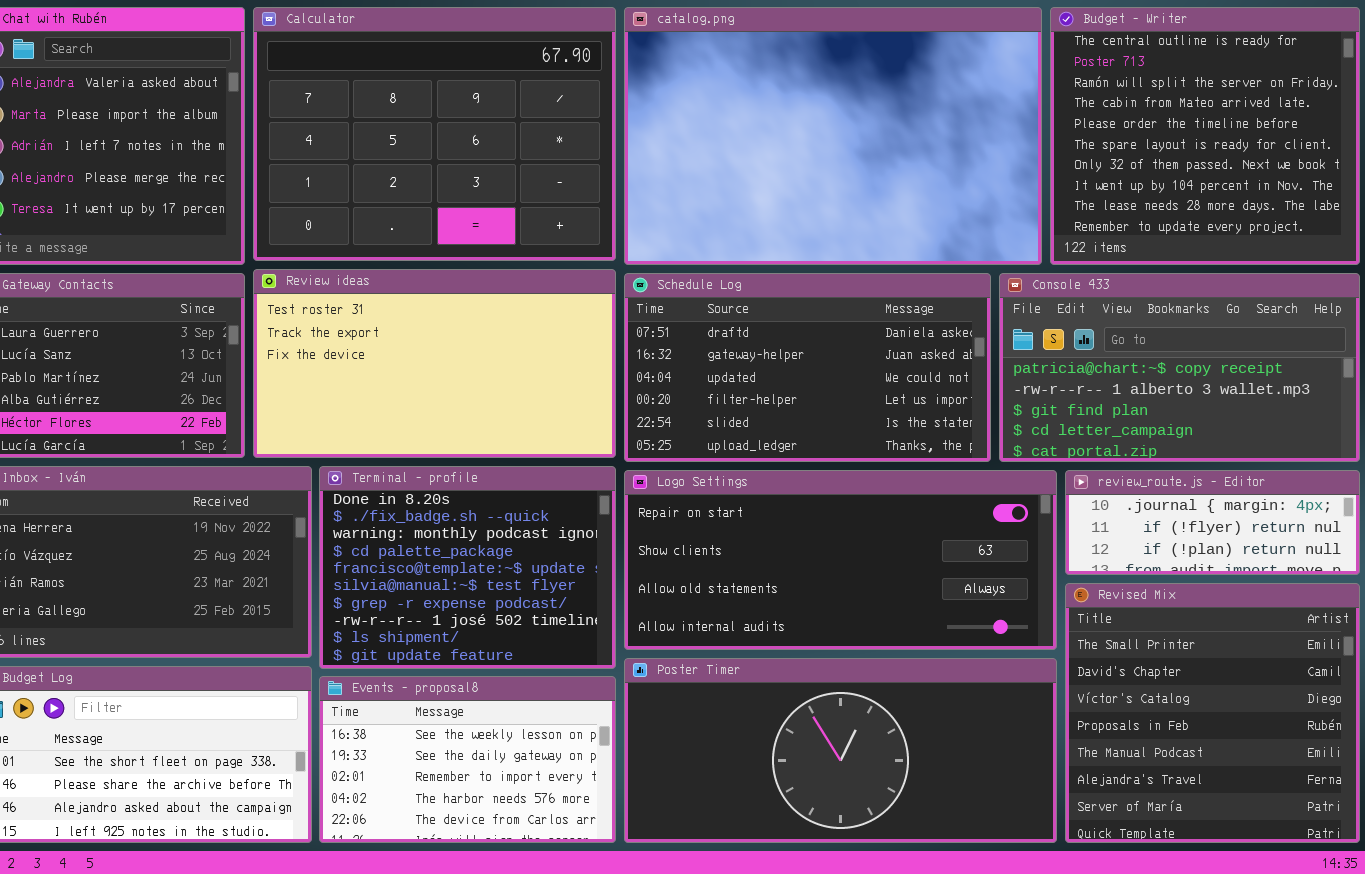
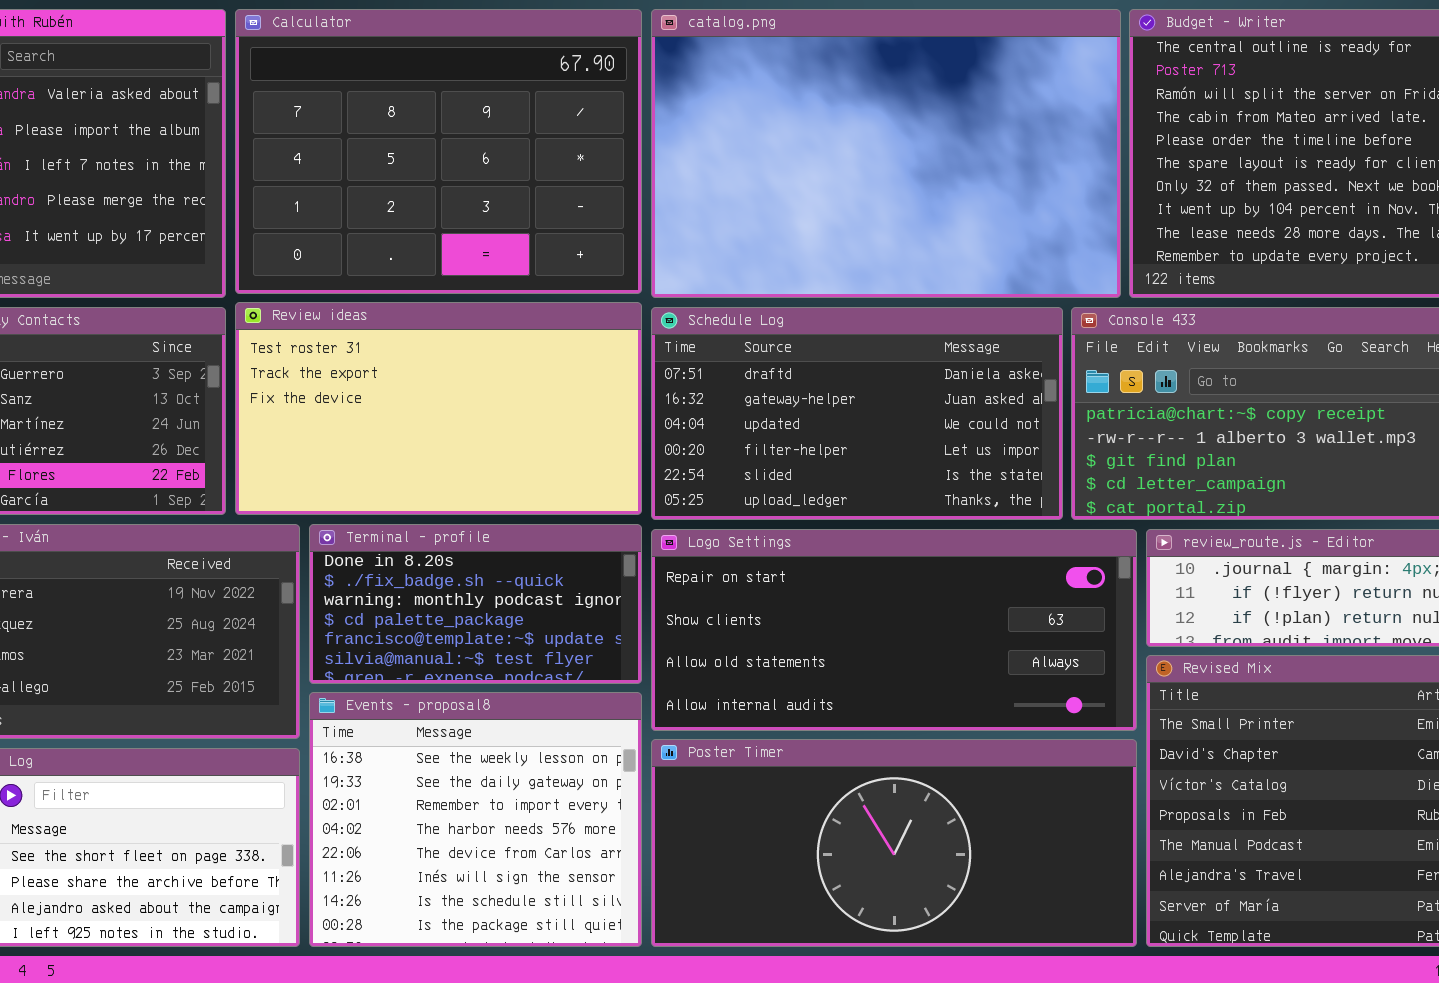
Terminal - profile: [319,466,616,669] -> [309,524,642,684], resized
Events - proposal8: [319,676,616,843] -> [309,692,642,947], resized

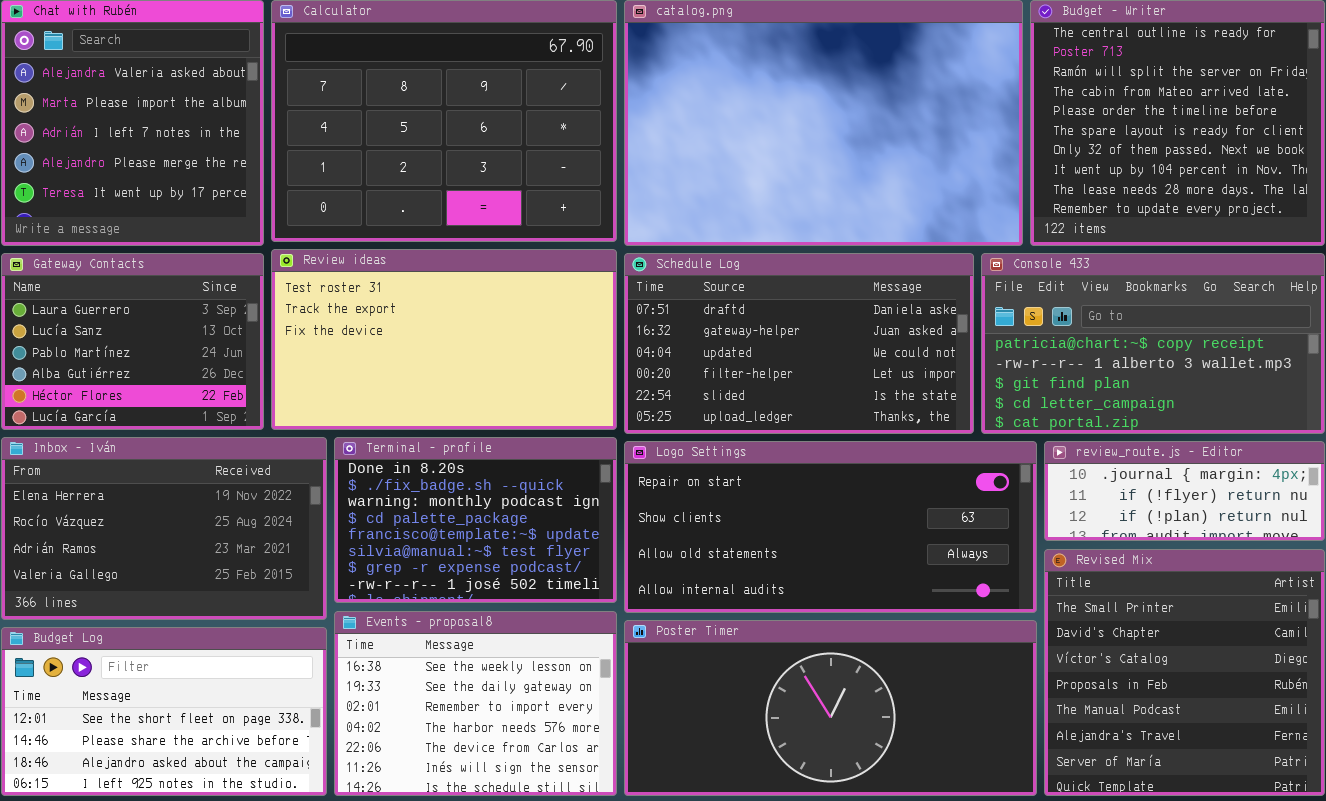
Terminal - profile: [309,524,642,684] -> [334,437,617,603], resized
Events - proposal8: [309,692,642,947] -> [334,611,617,796], resized

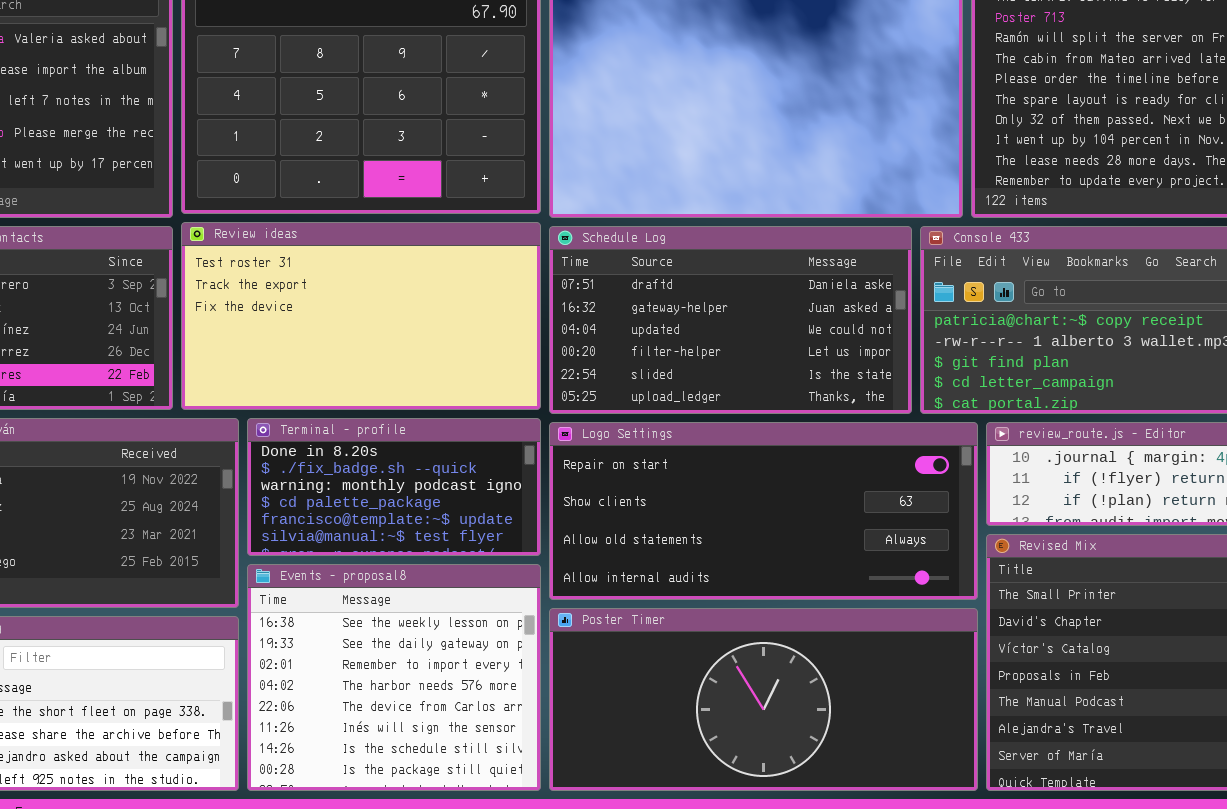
Terminal - profile: [334,437,617,603] -> [247,418,541,556], resized
Events - proposal8: [334,611,617,796] -> [247,564,541,791], resized

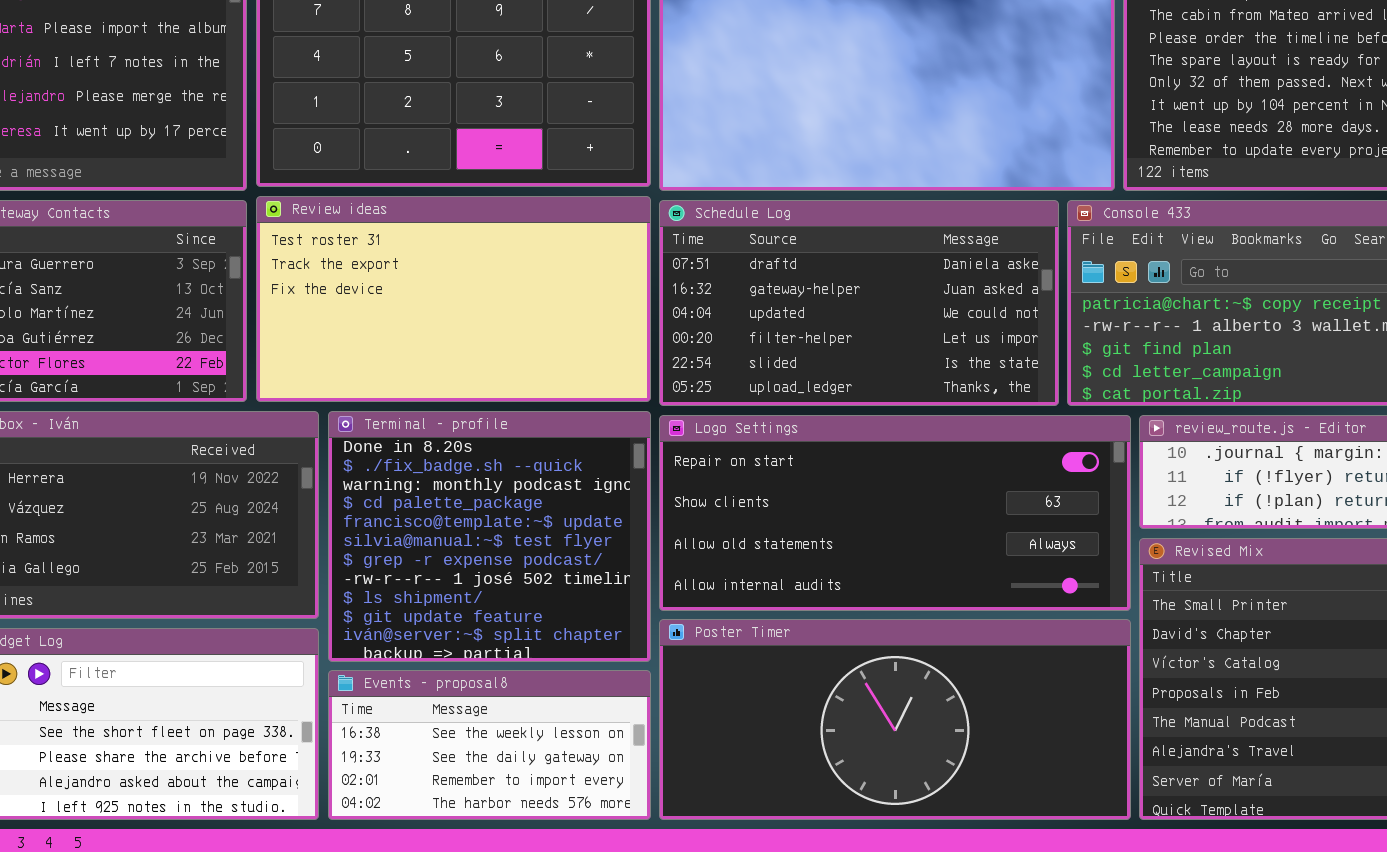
Terminal - profile: [247,418,541,556] -> [328,411,651,662], resized
Events - proposal8: [247,564,541,791] -> [328,670,651,820], resized

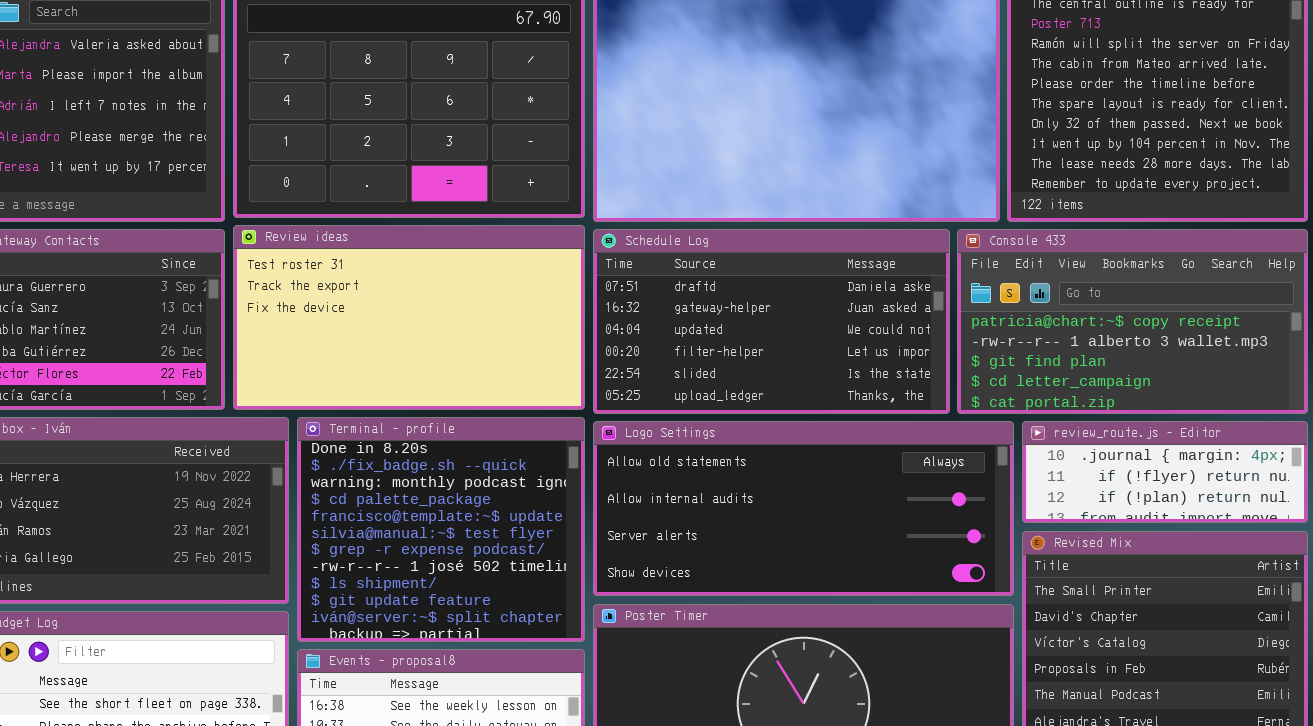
Logo Settings: [659,415,1131,611] -> [593,421,1014,596], scrolled down 2 rows

